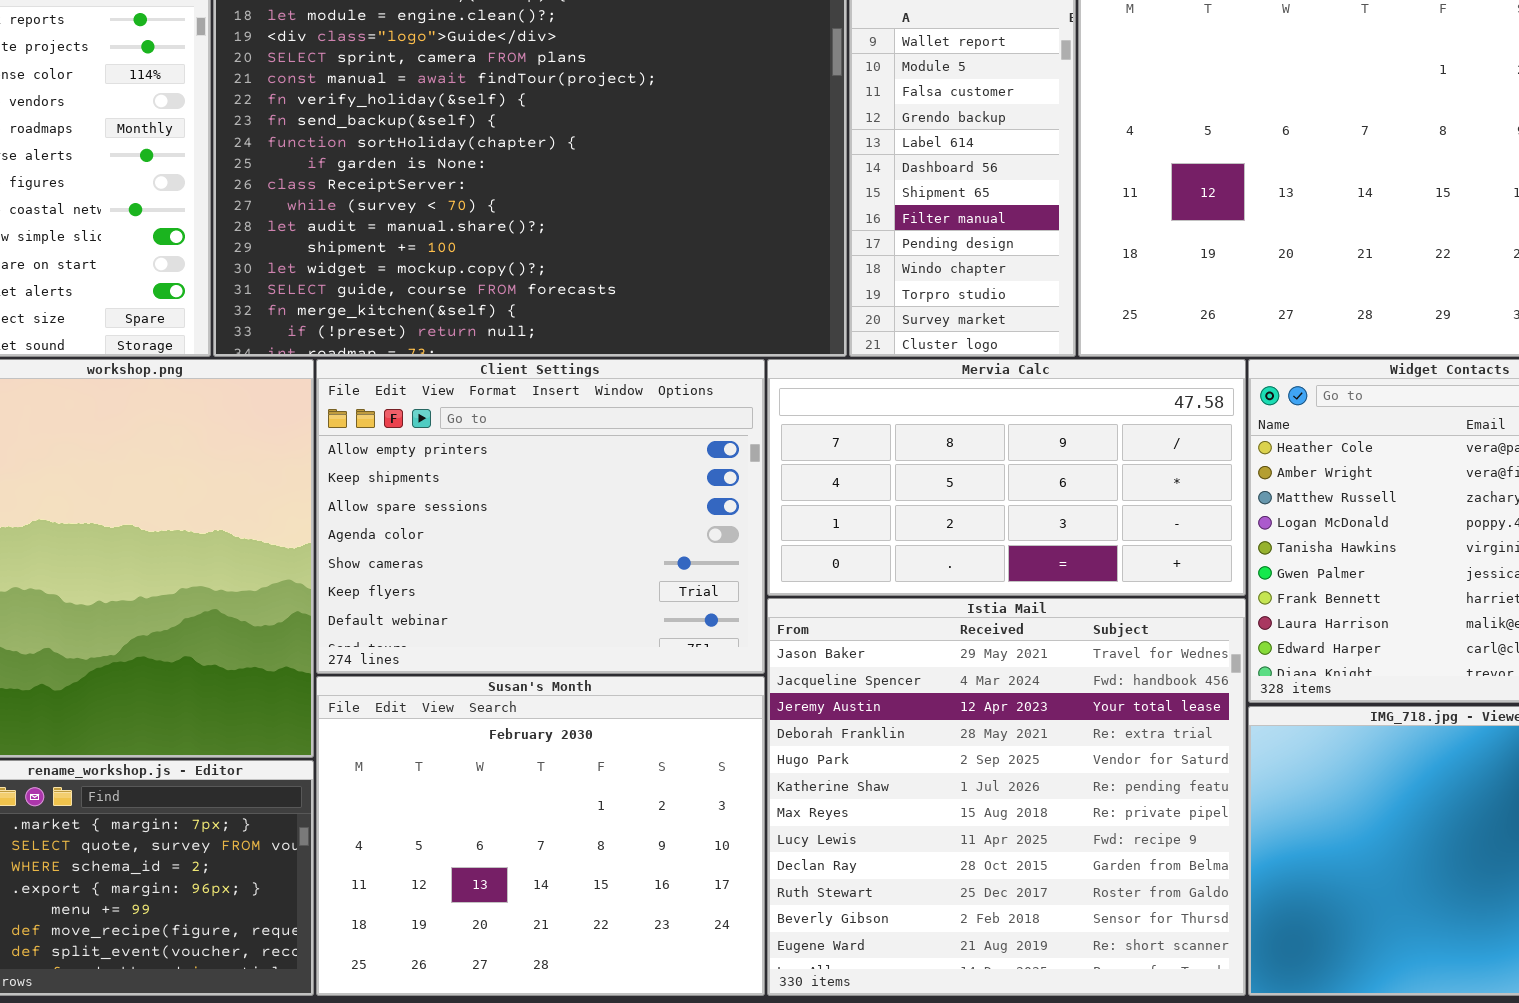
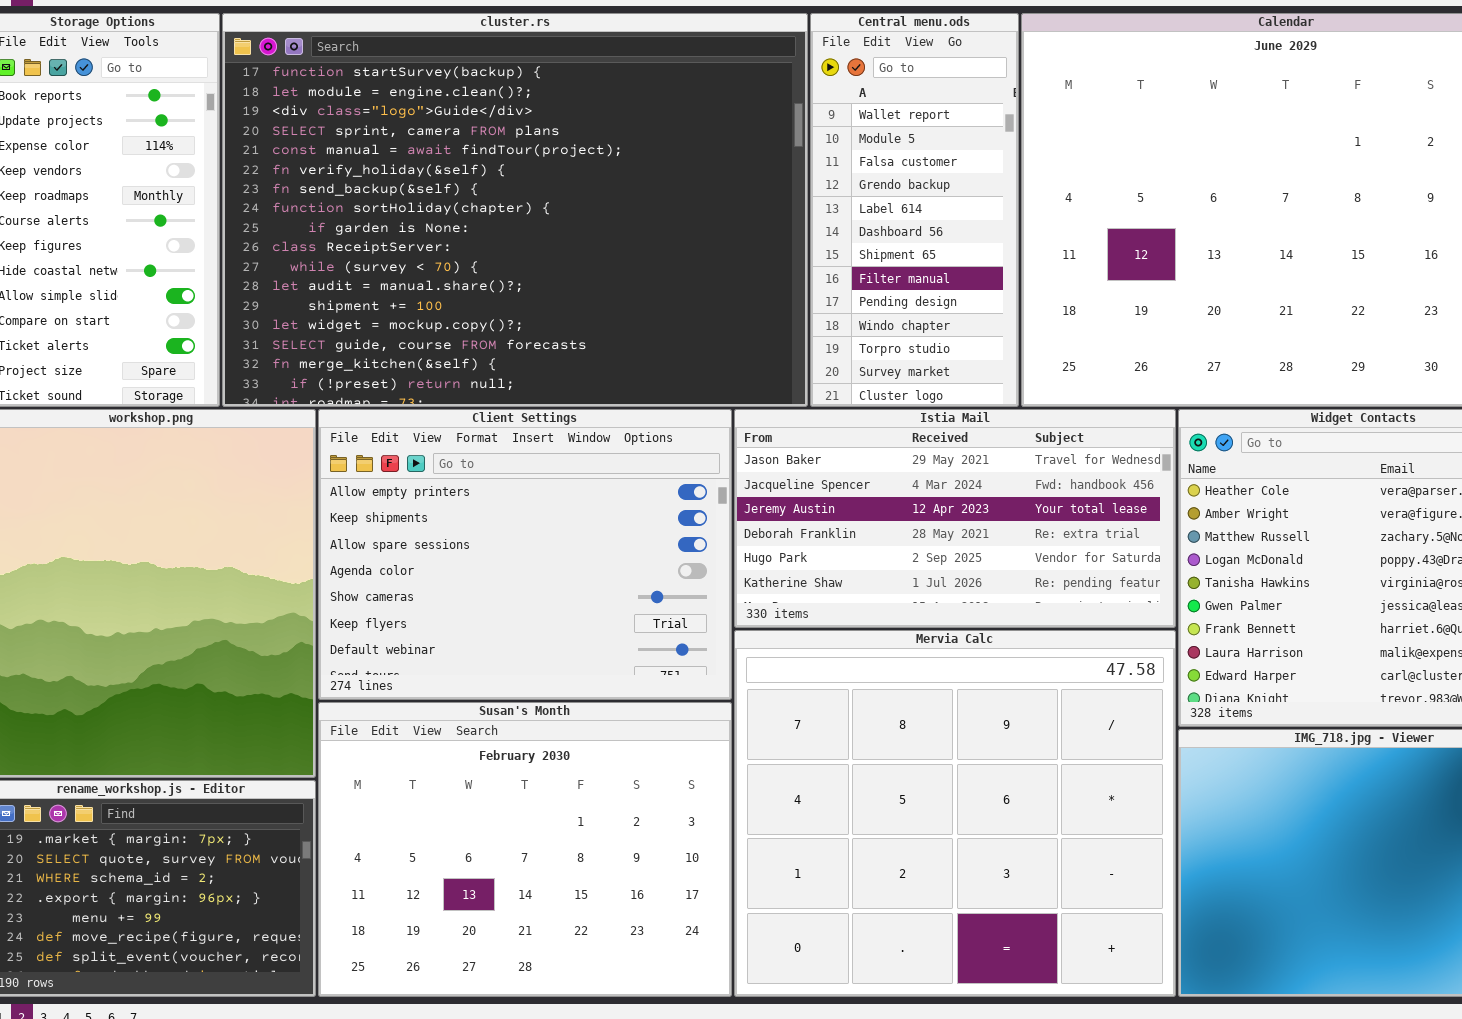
Mervia Calc: [767,359,1246,596] -> [734,630,1176,997], moved, resized
Istia Mail: [767,598,1246,996] -> [734,409,1176,628], moved, resized

